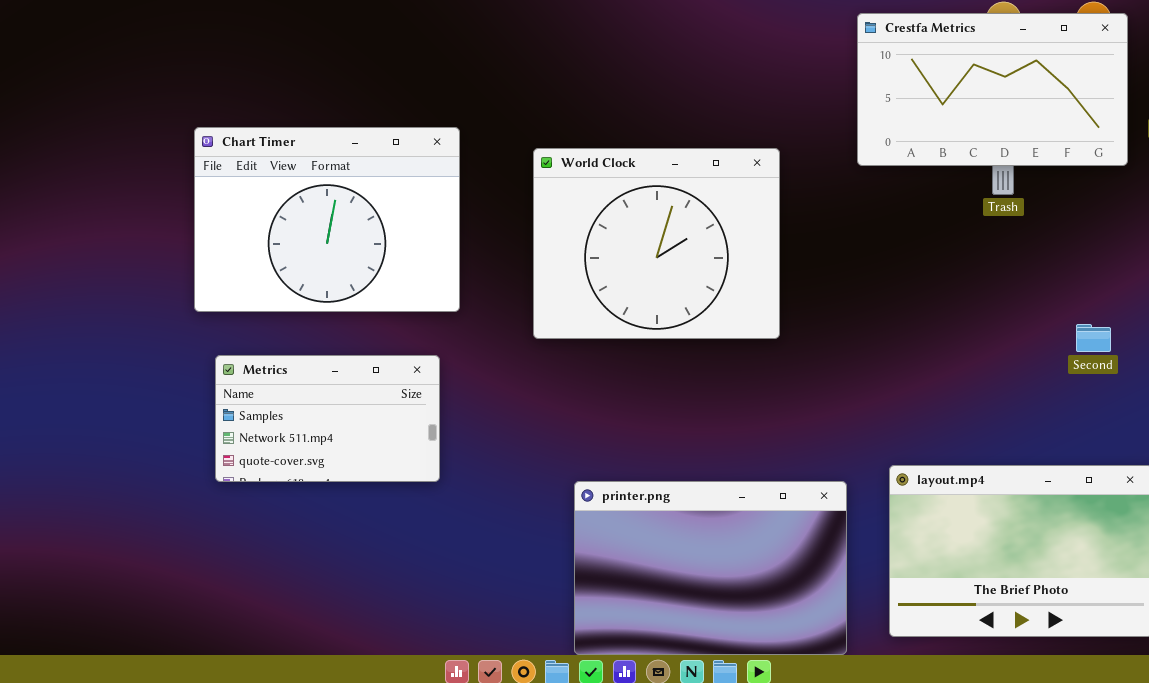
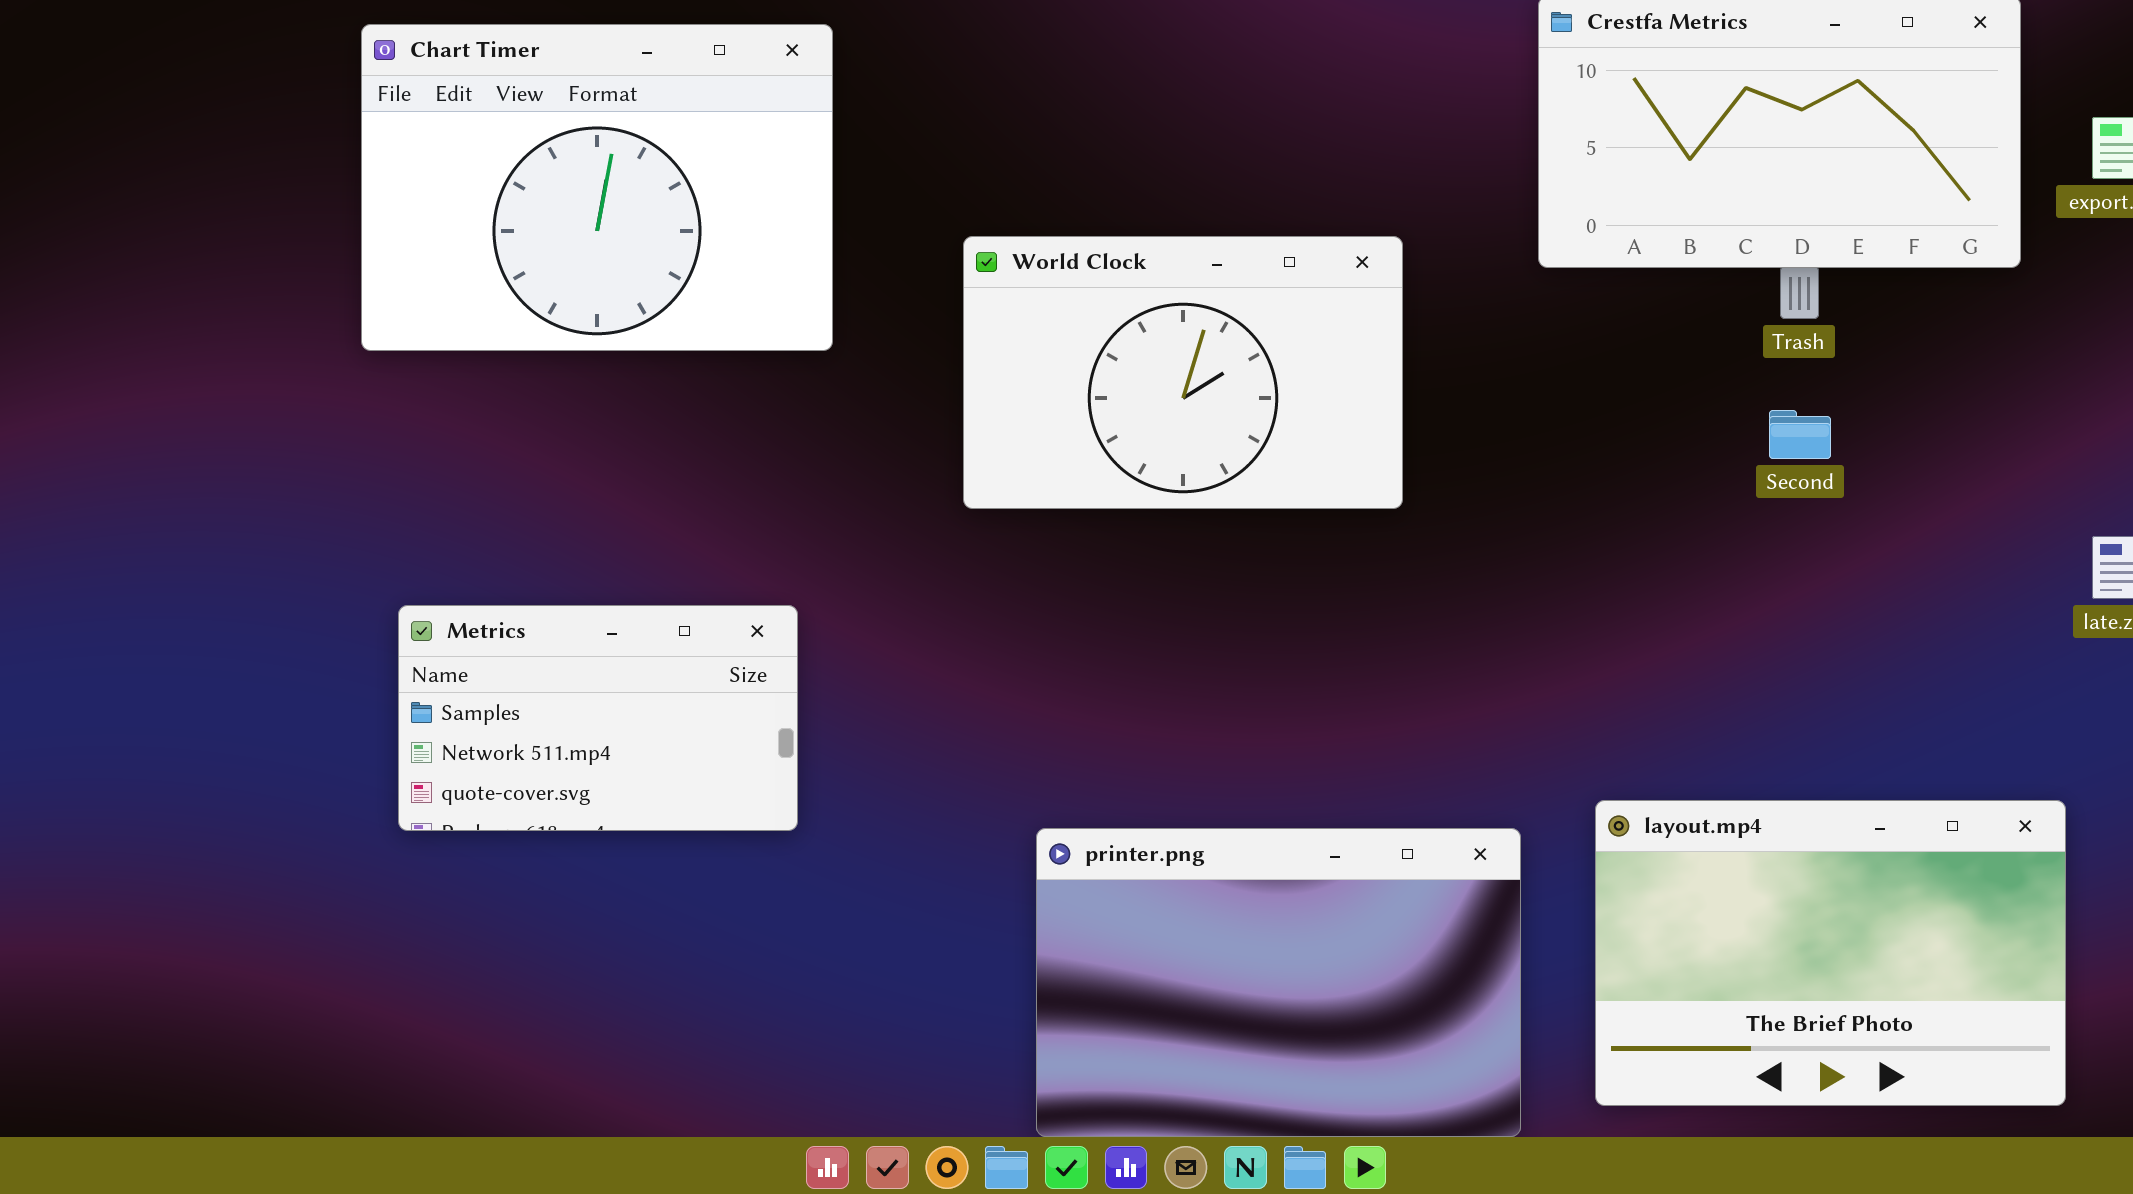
Chart Timer: [194,127,460,312] -> [361,24,833,351], moved
World Clock: [533,148,780,339] -> [963,236,1403,509], resized
Second: [1076,324,1111,352] -> [1769,410,1831,459], moved

